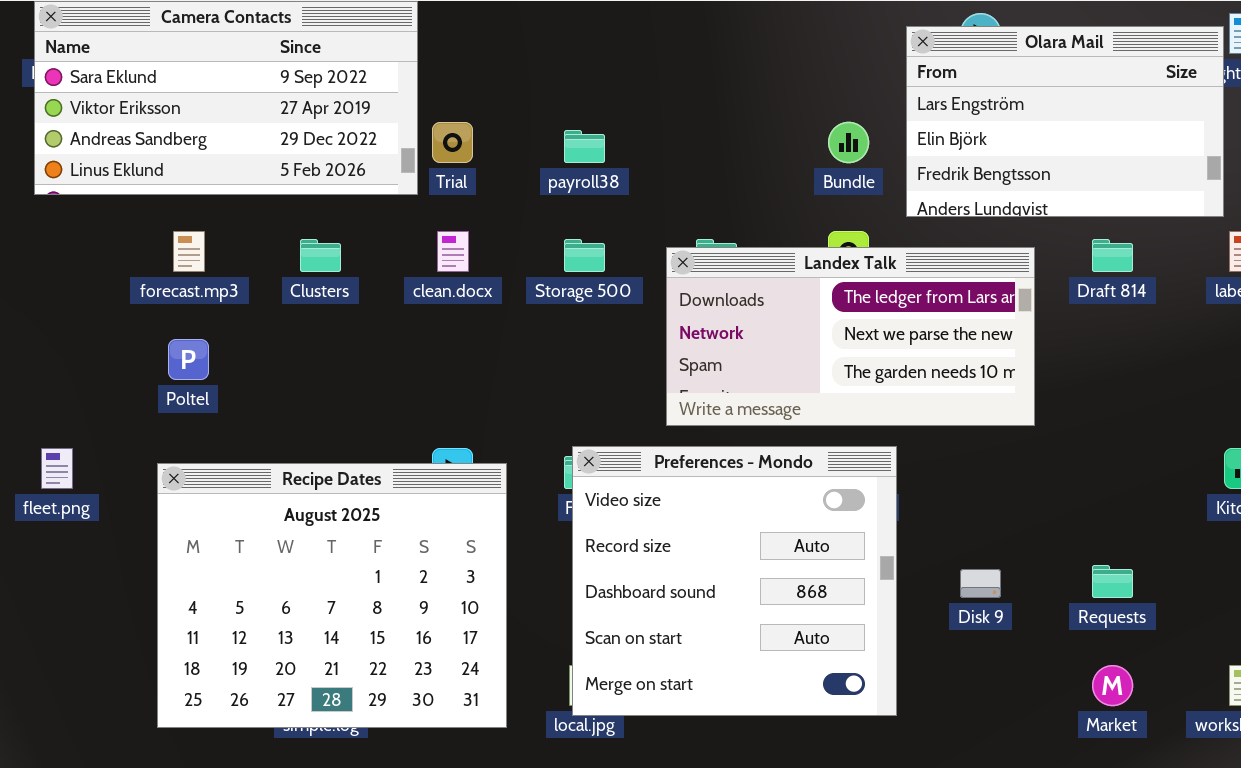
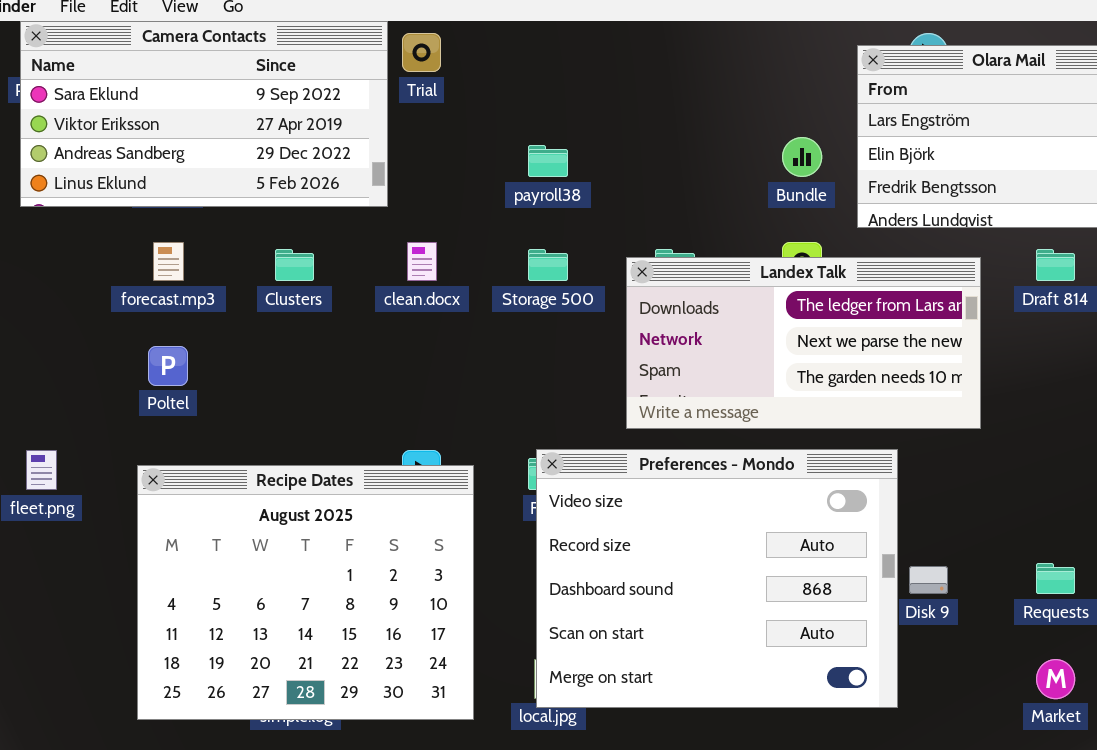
Trial: [432,122,473,163] -> [402,33,441,72], moved
Preferences - Mondo: [572,446,897,716] -> [536,449,898,708], resized

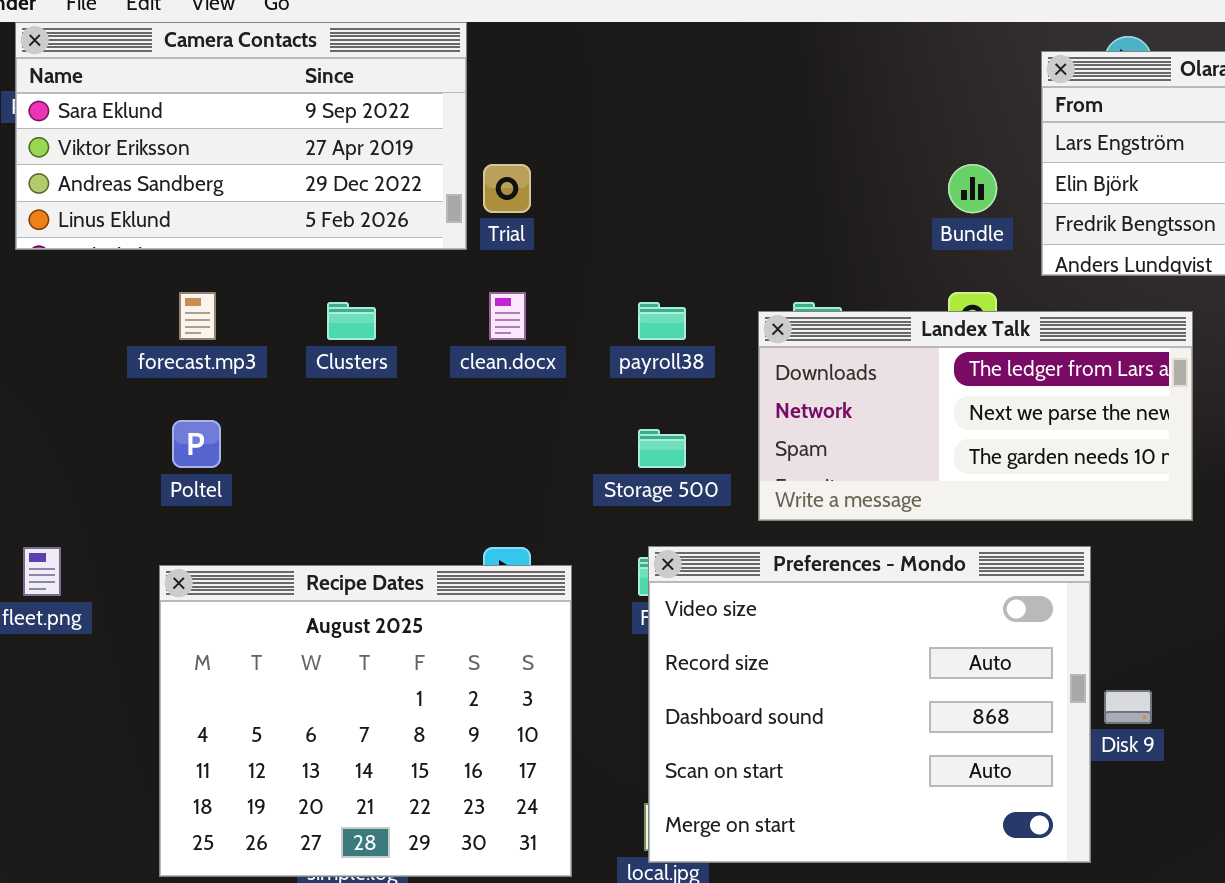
Trial: [402,33,441,72] -> [483,164,531,213], moved
payroll38: [528,145,568,177] -> [638,302,686,340], moved
Storage 500: [528,249,568,281] -> [638,429,686,468], moved

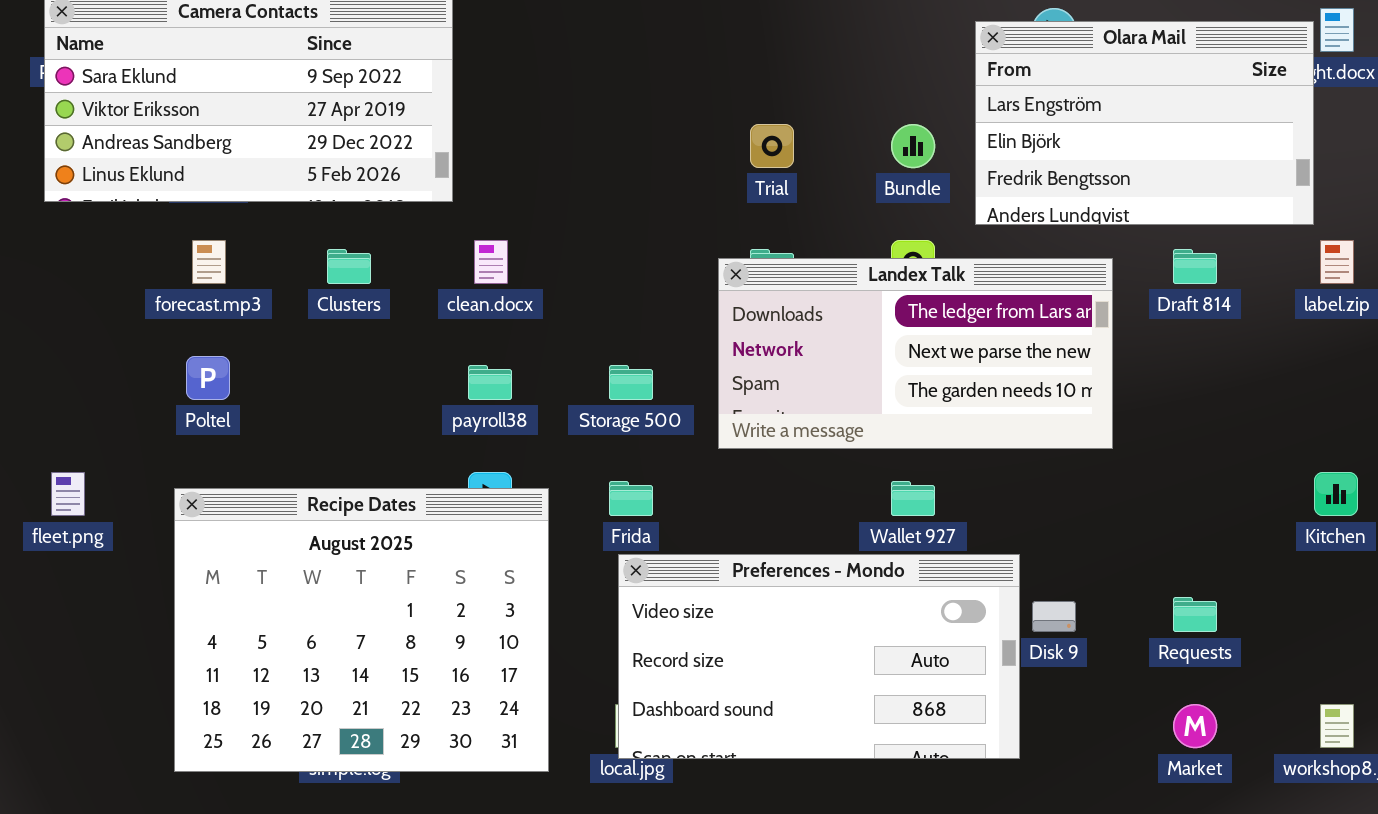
Trial: [483,164,531,213] -> [750,124,794,168], moved
payroll38: [638,302,686,340] -> [468,365,512,400], moved
Preferences - Mondo: [648,546,1091,863] -> [618,554,1020,759], resized

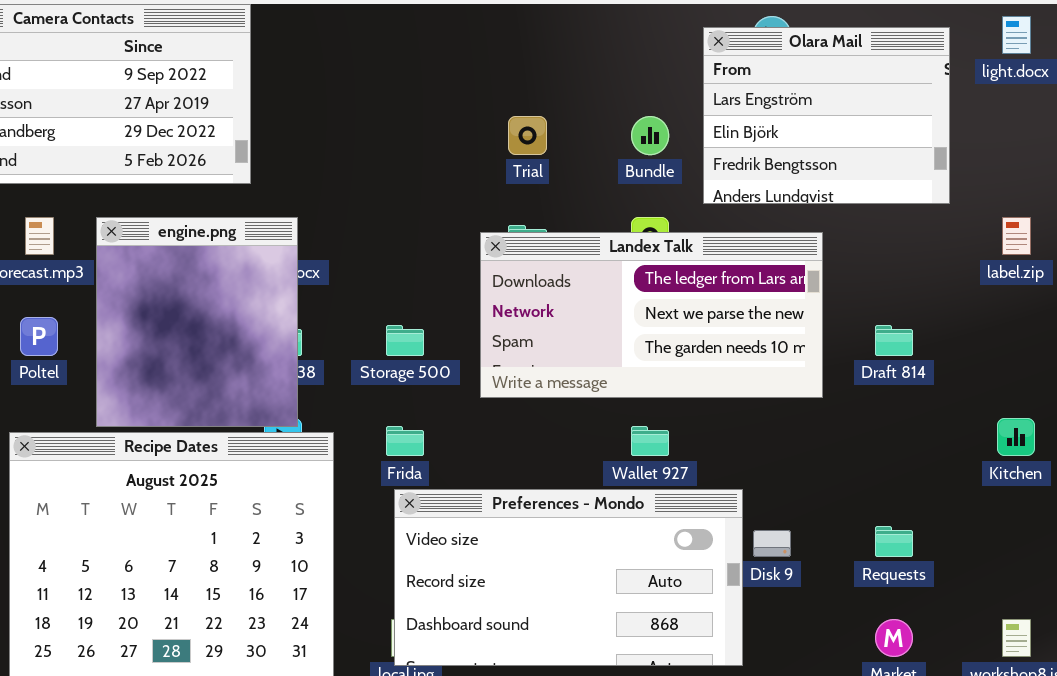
Olara Mail: [975,21,1314,225] -> [703,27,950,204], resized
engine.png: none -> [96,217,298,427], opened
Draft 814: [1173,249,1217,284] -> [875,325,913,356], moved

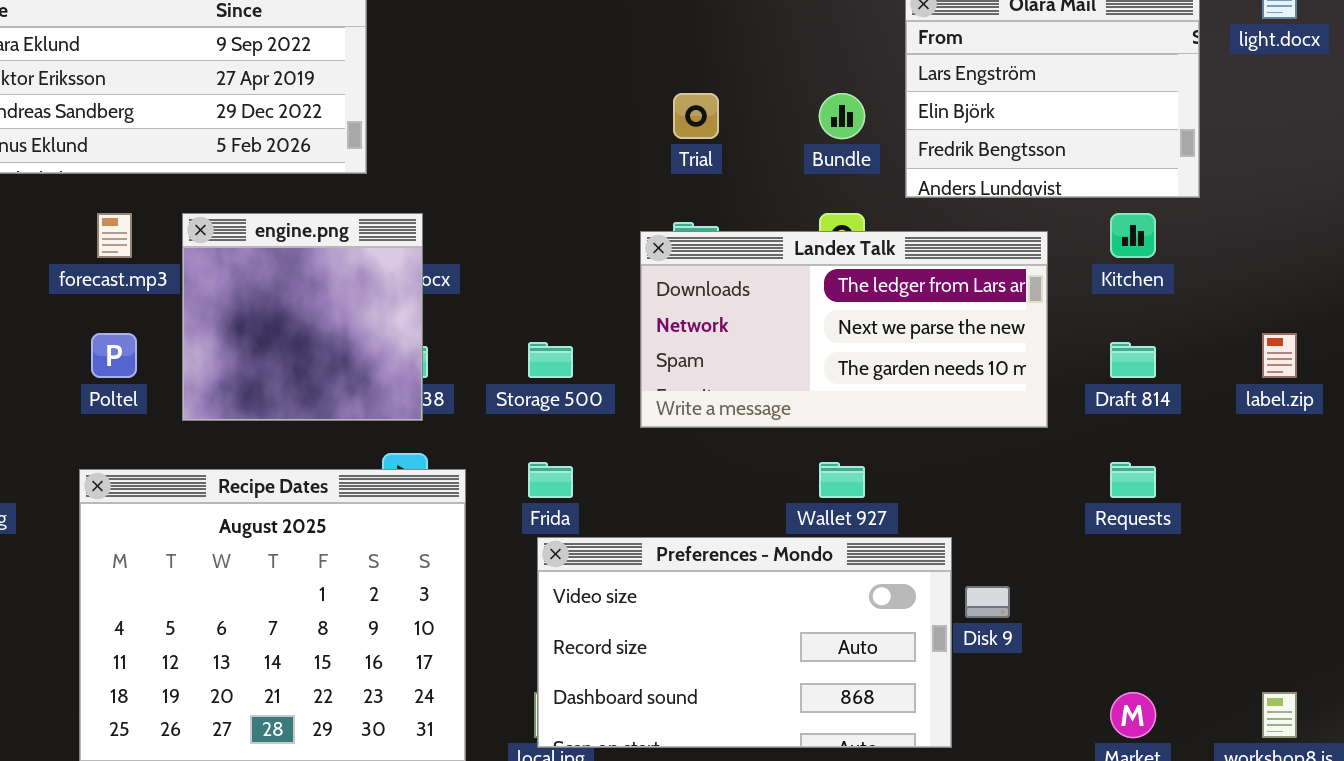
engine.png: [96,217,298,427] -> [182,213,423,421], resized
label.zip: [1002,217,1031,255] -> [1262,333,1297,378], moved
Kitchen: [997,418,1035,456] -> [1110,213,1156,258], moved
Requests: [875,526,913,557] -> [1110,462,1156,498], moved

